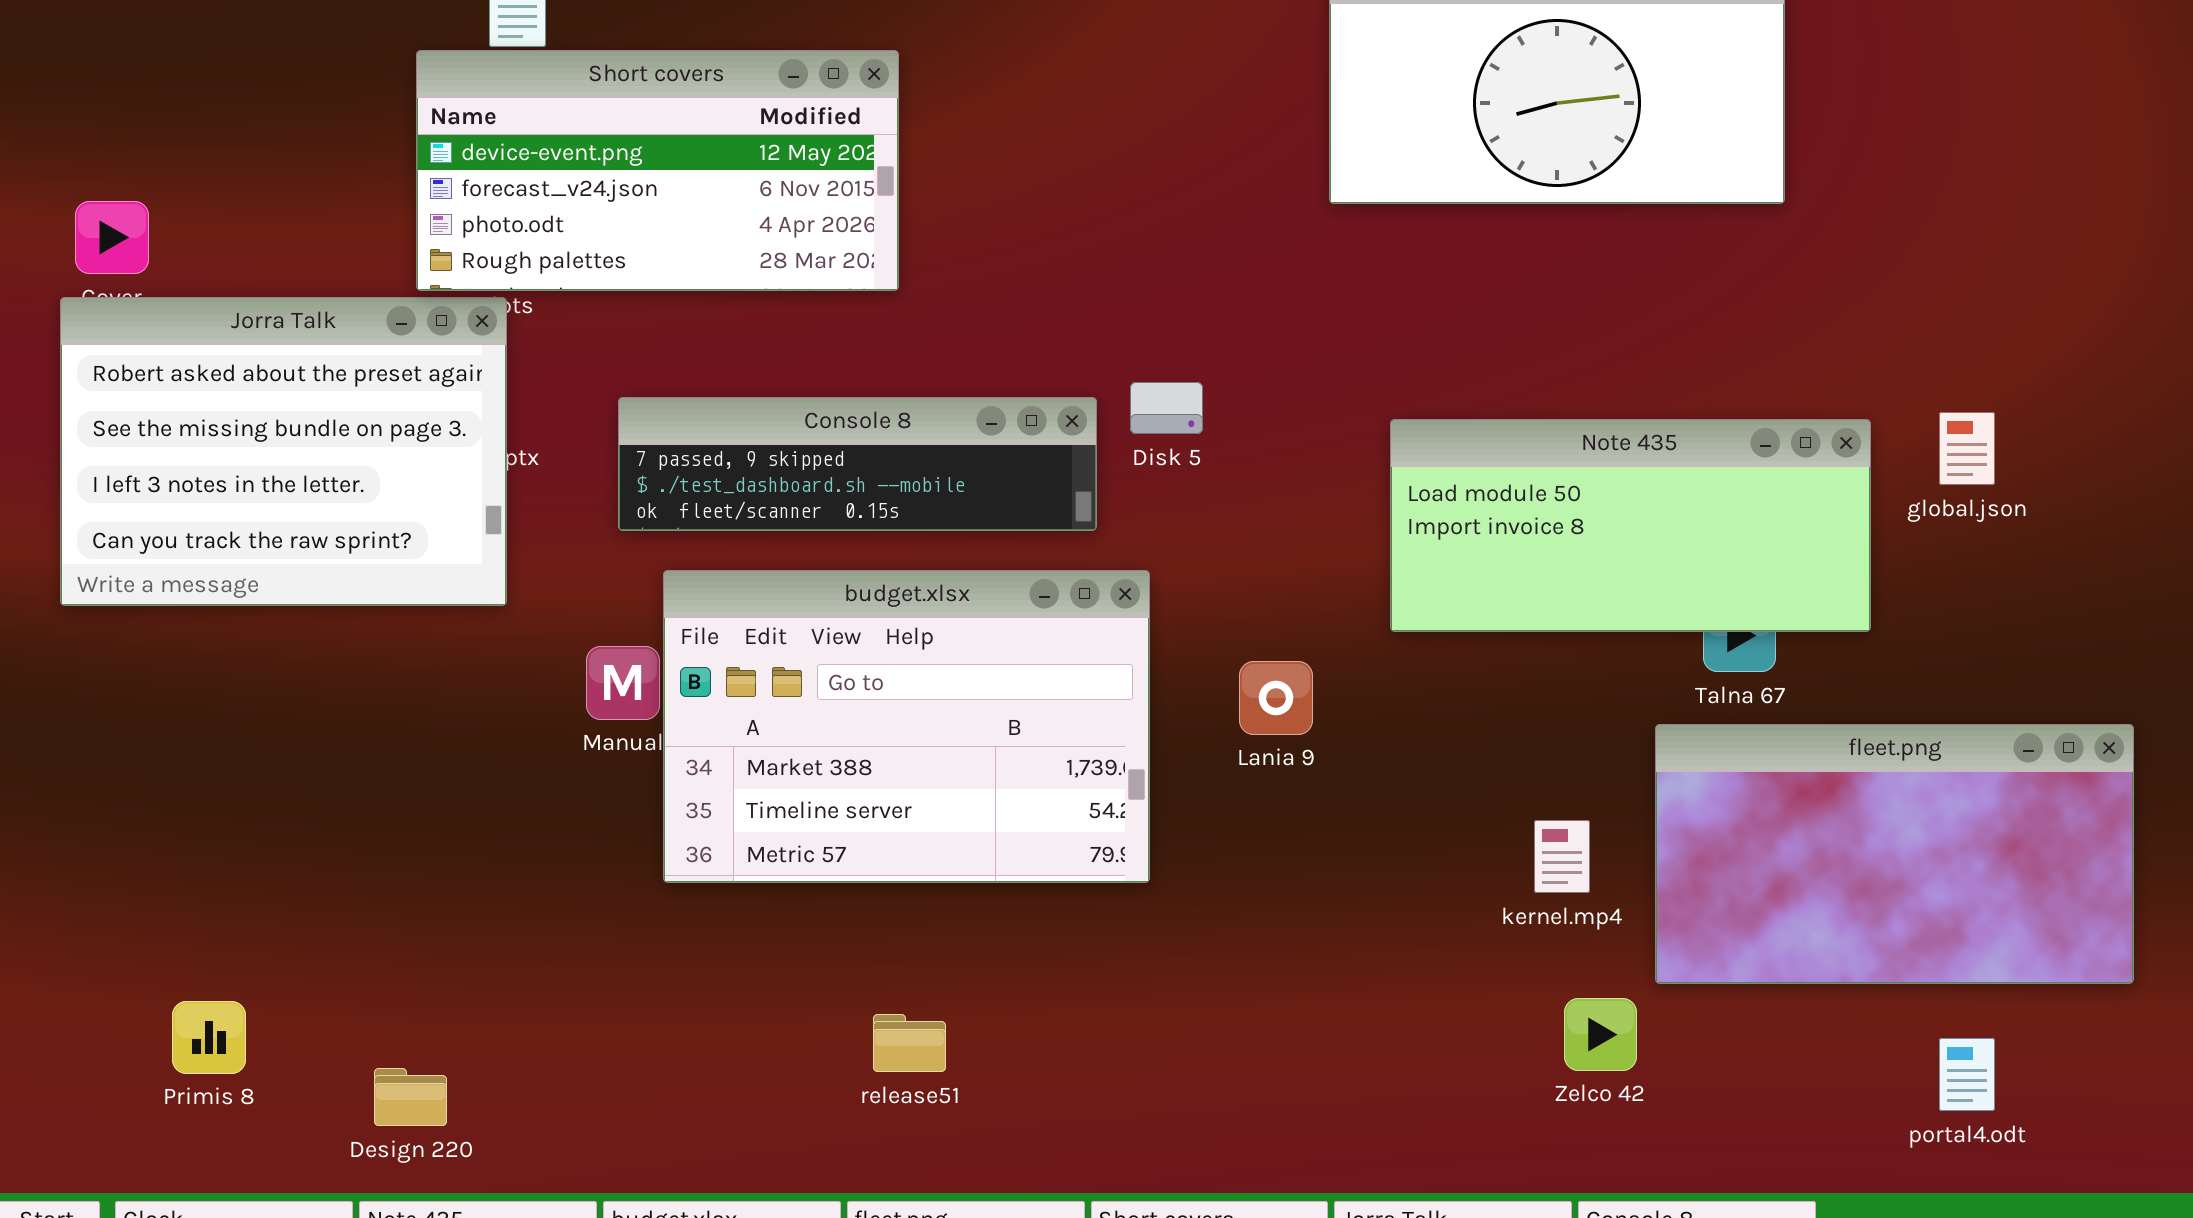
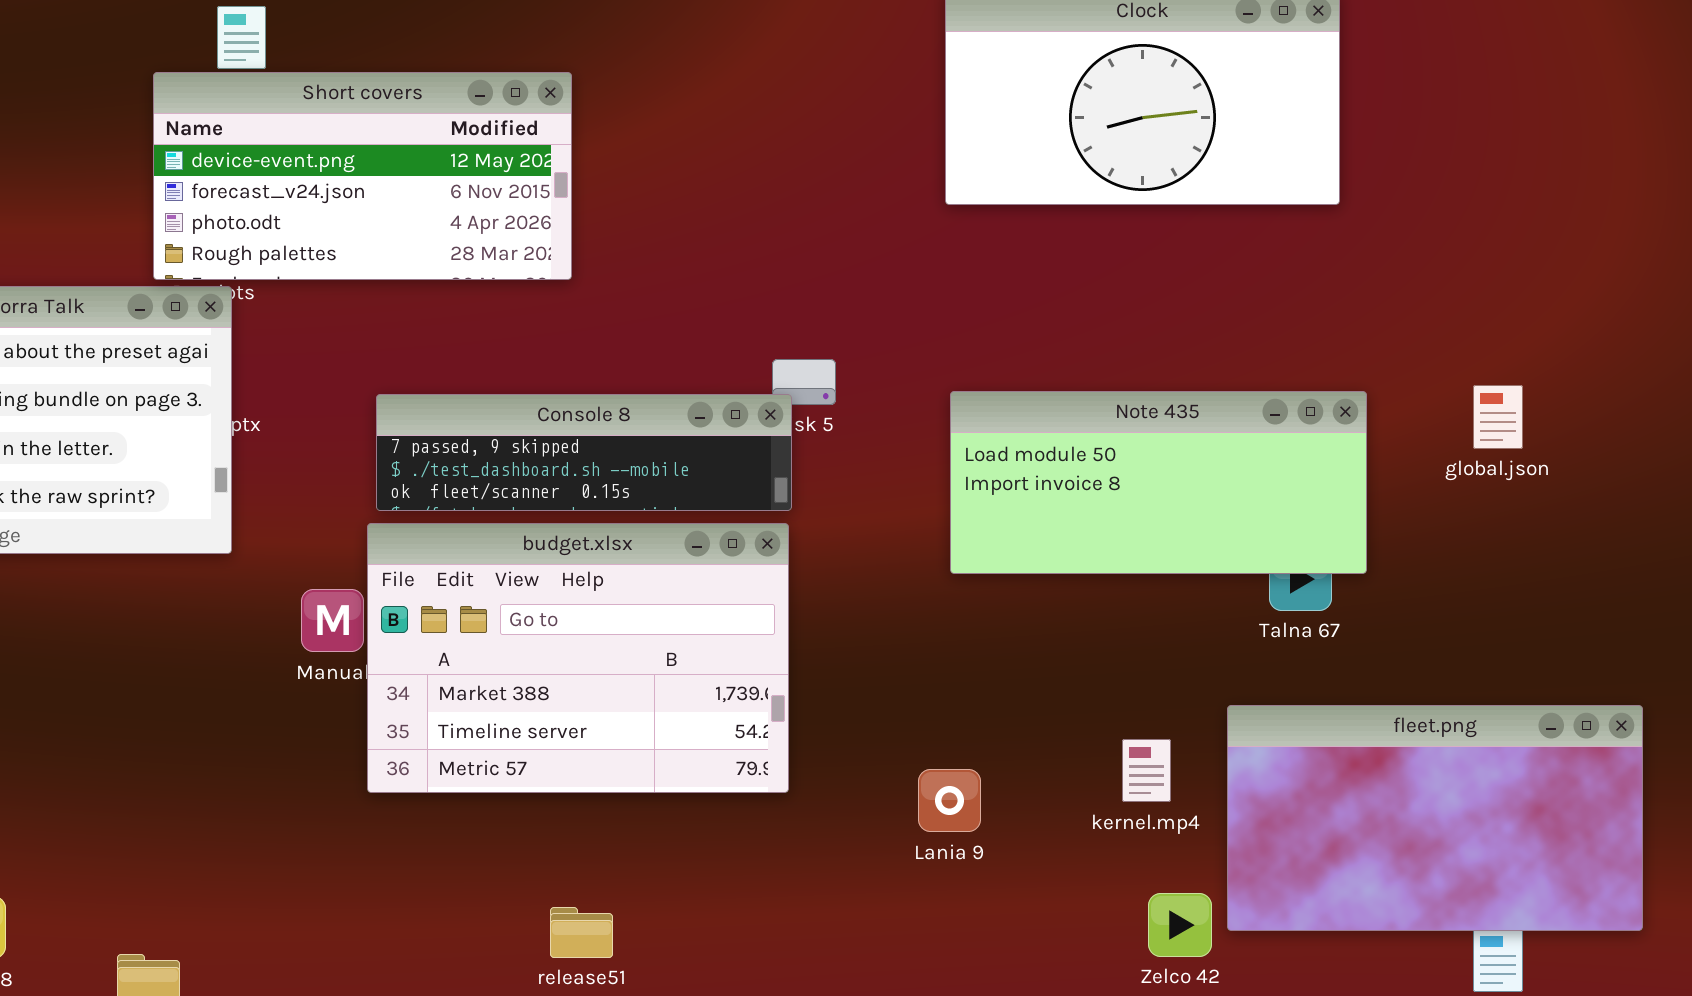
Console 8: [618,397,1097,531] -> [376,394,792,511], moved
Note 435: [1390,419,1871,632] -> [950,391,1367,574], moved
Lania 9: [1239,661,1313,735] -> [918,769,981,832], moved
fleet.png: [1655,724,2134,984] -> [1227,705,1643,931], moved

